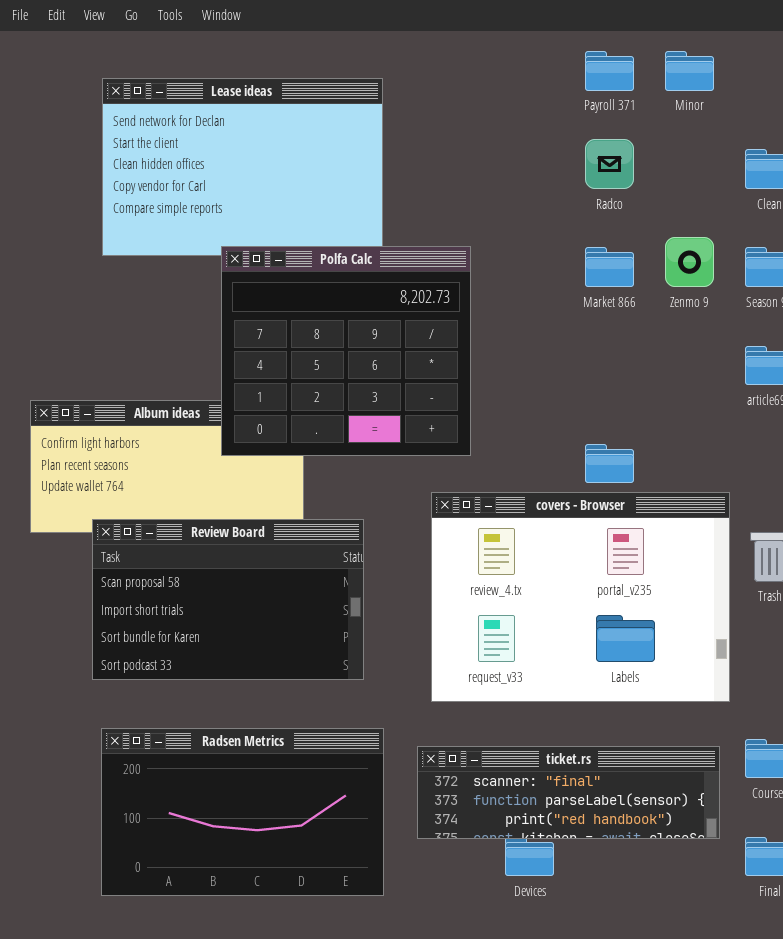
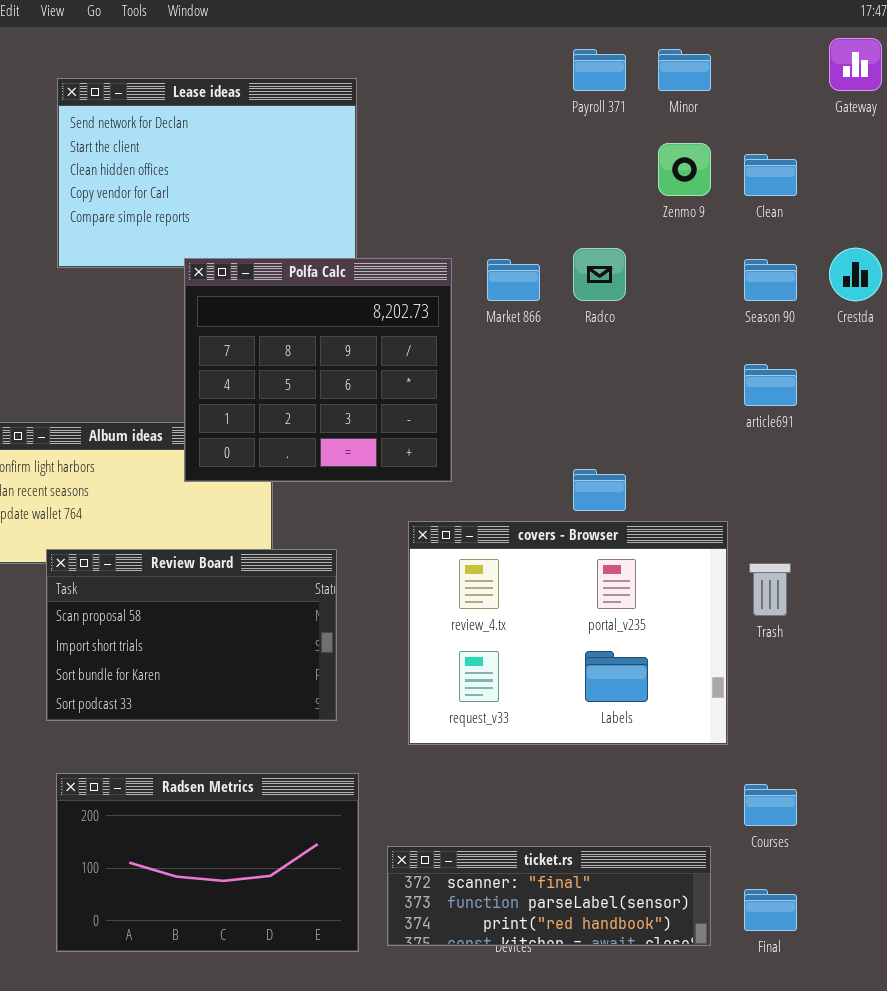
Radco: [585,139,634,189] -> [573,248,626,301], moved
Zenmo 9: [665,237,714,287] -> [658,143,711,196], moved
Market 866: [585,247,634,287] -> [487,259,540,301], moved
ticket.rs: [417,746,720,839] -> [387,846,711,946], moved

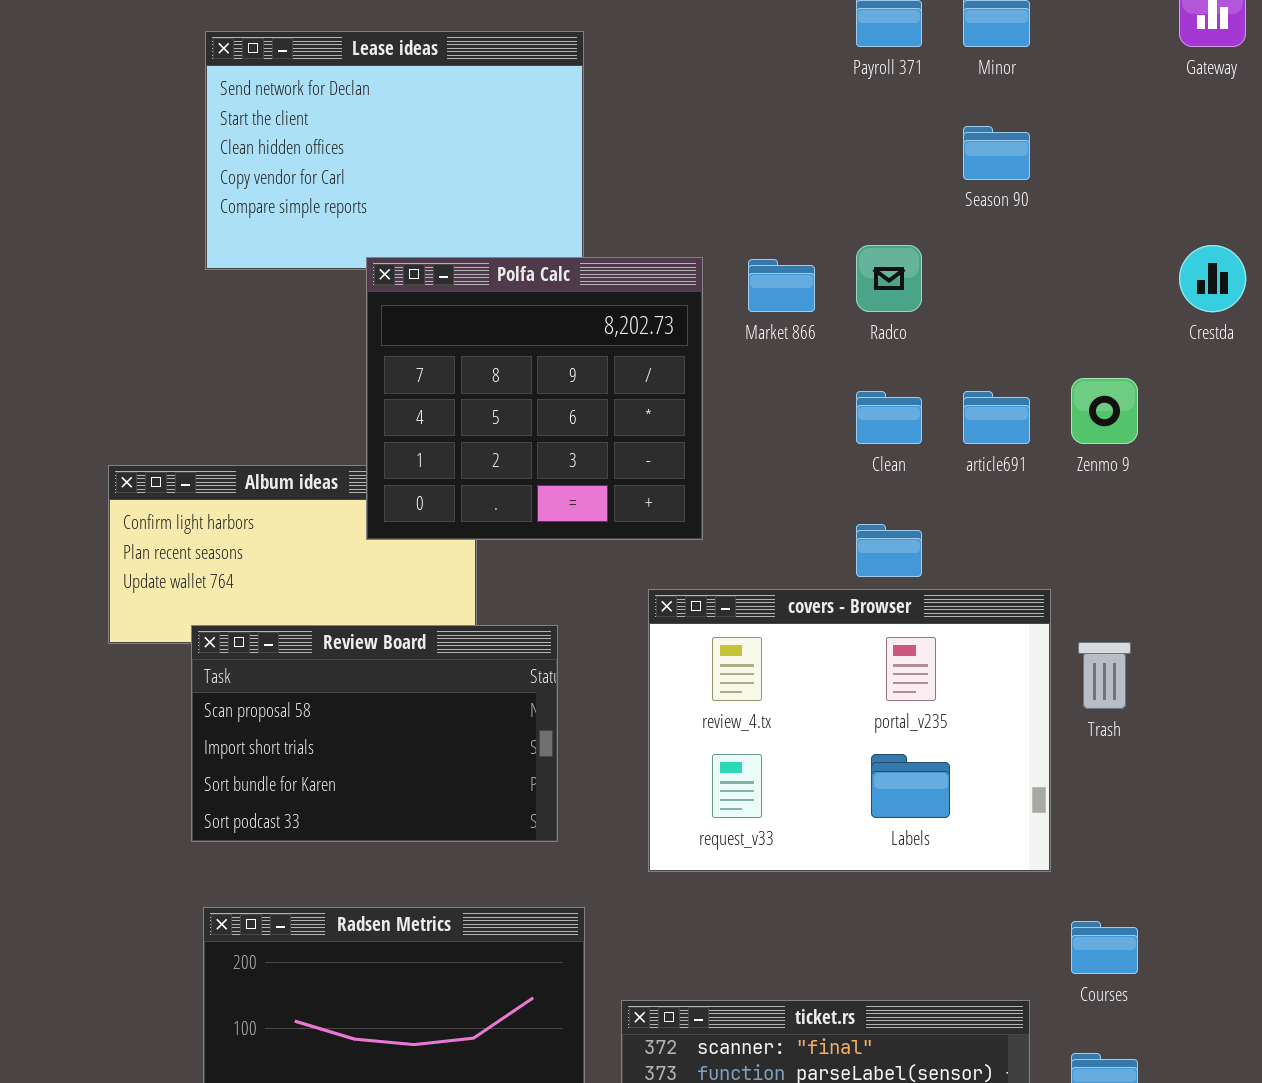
Zenmo 9: [658,143,711,196] -> [1071,378,1138,444], moved
Clean: [744,154,797,196] -> [856,391,922,444], moved
Season 90: [744,259,797,301] -> [963,126,1030,180], moved
article691: [744,364,797,406] -> [963,391,1030,444], moved

